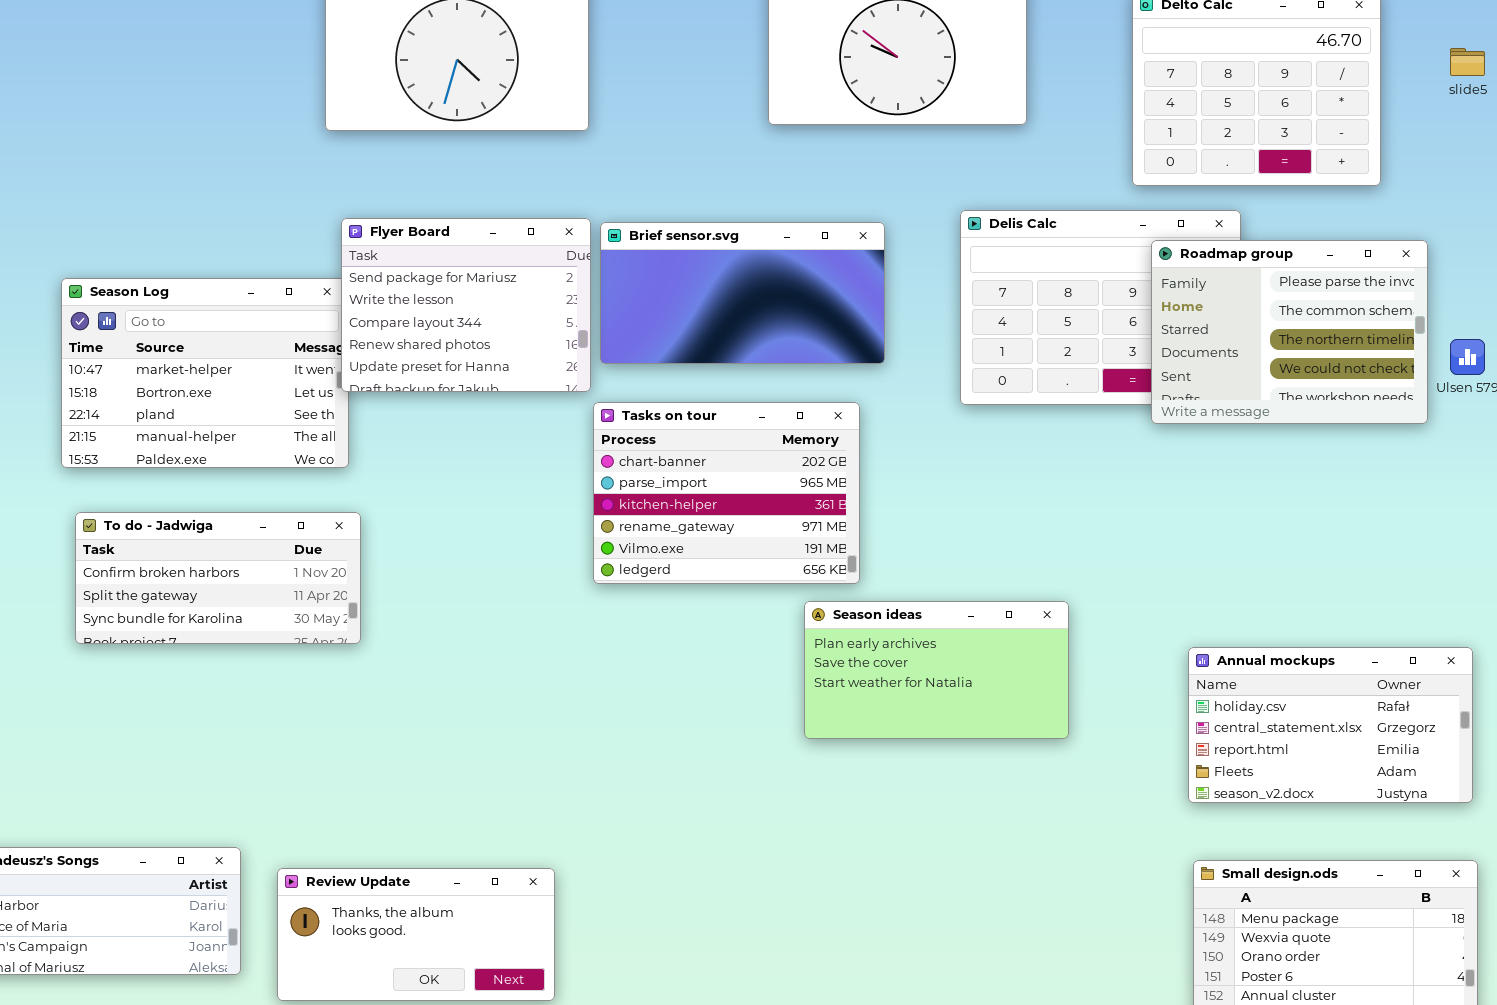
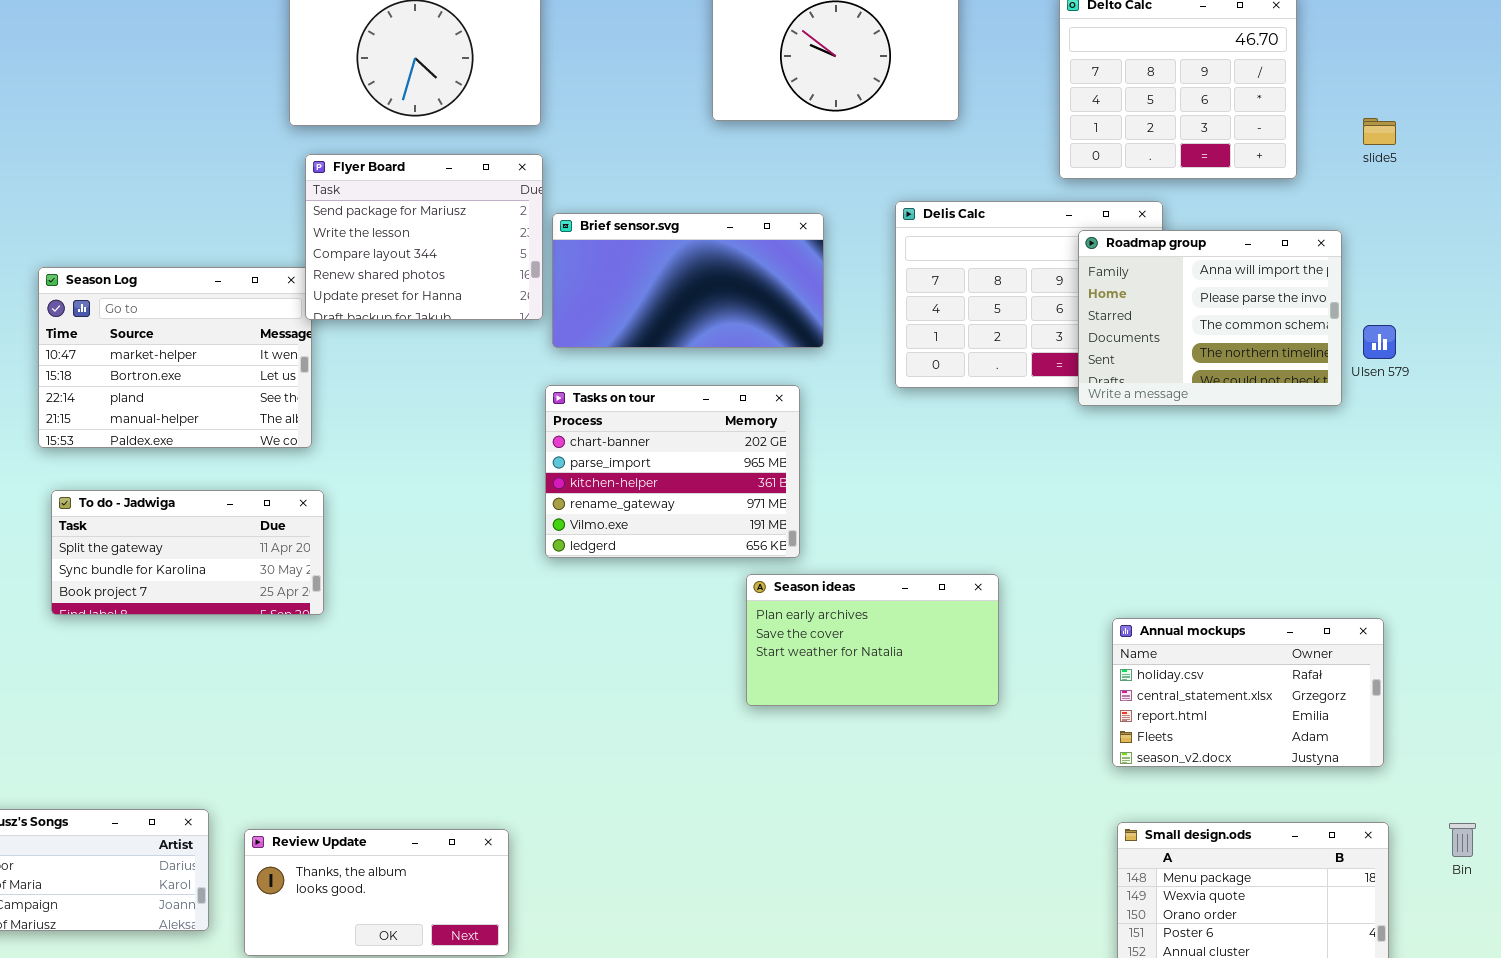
slide5: [1450,48,1485,76] -> [1363,118,1396,145], moved
Flyer Board: [341,218,591,392] -> [305,154,543,320], moved
Roadmap group: [1151,240,1428,424] -> [1078,230,1342,406], scrolled up 1 row
To do - Jadwiga: [75,512,361,644] -> [51,490,324,615], scrolled down 1 row

